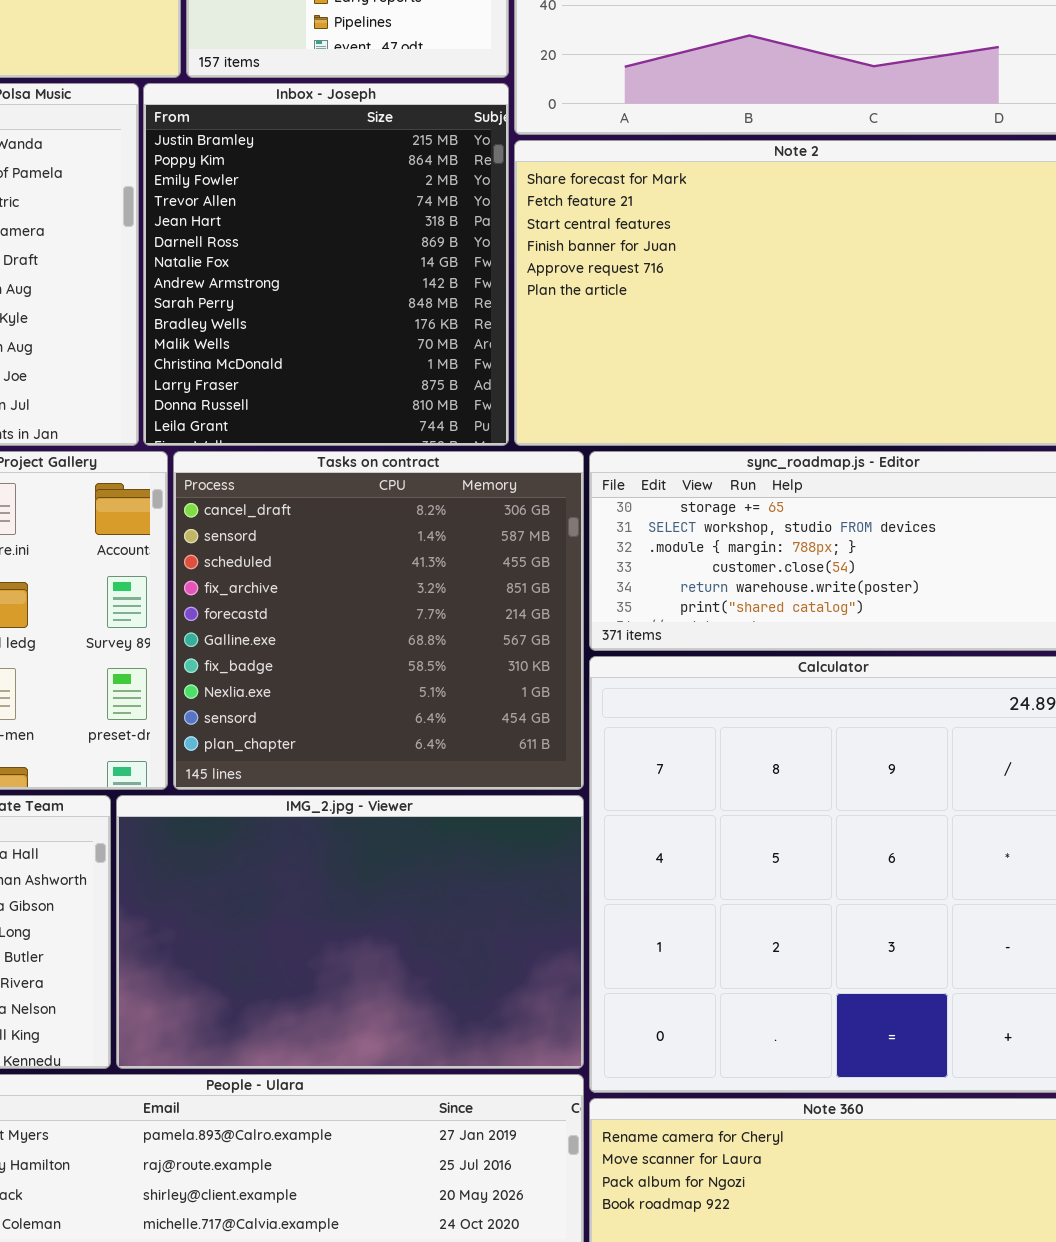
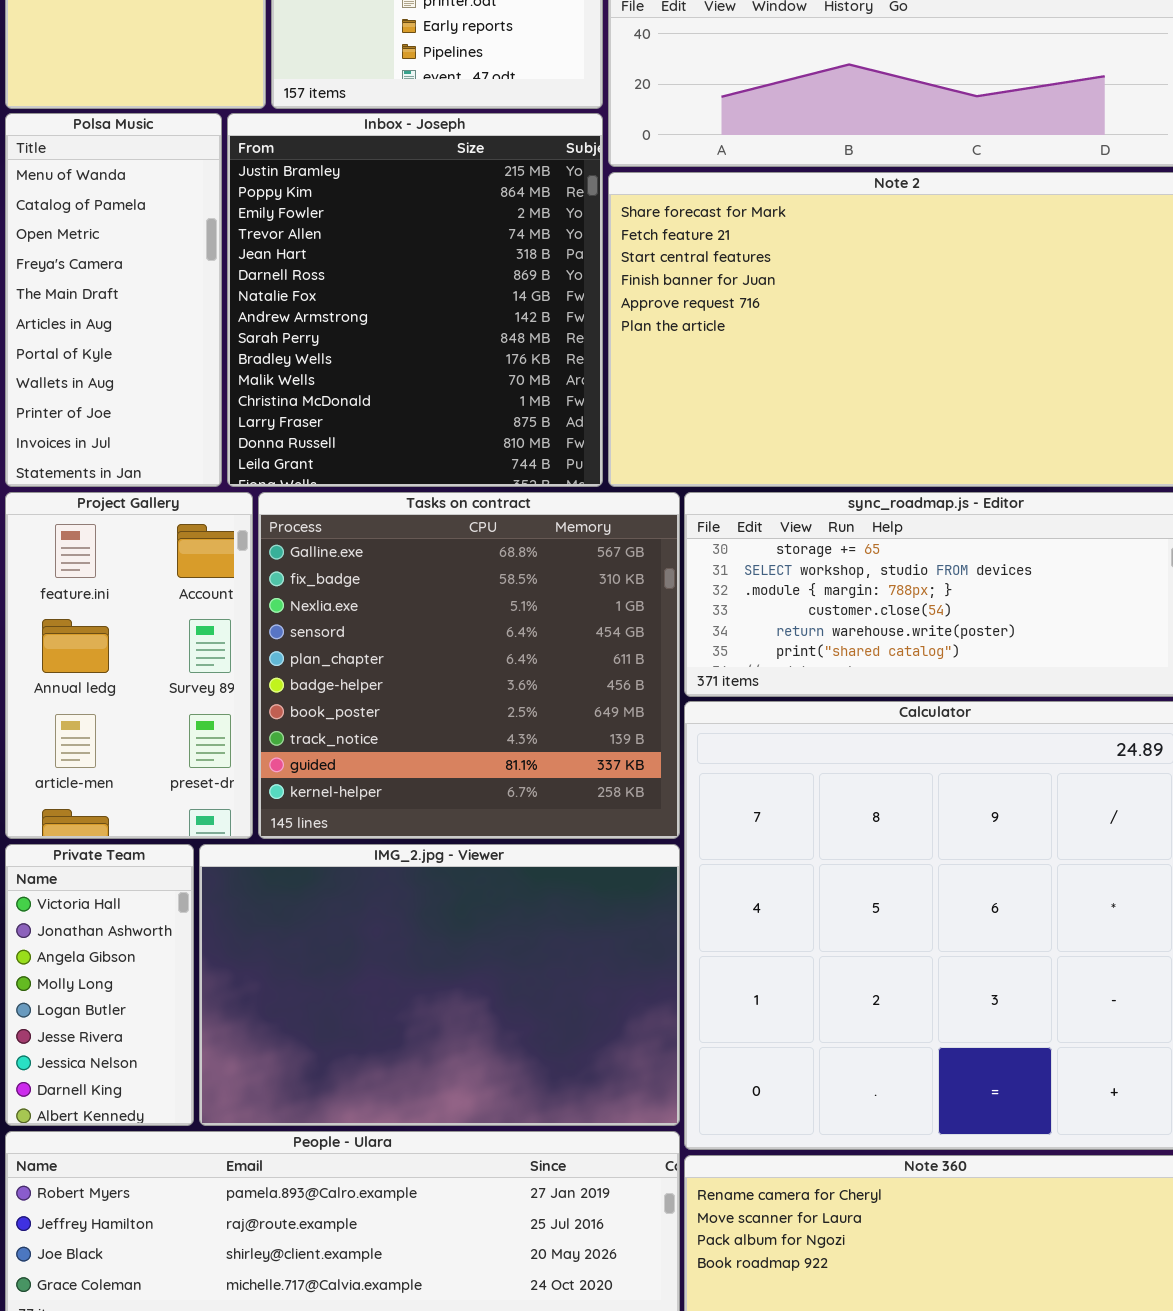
Tasks on contract: [173,451,584,790] -> [258,492,680,839], scrolled down 5 rows

